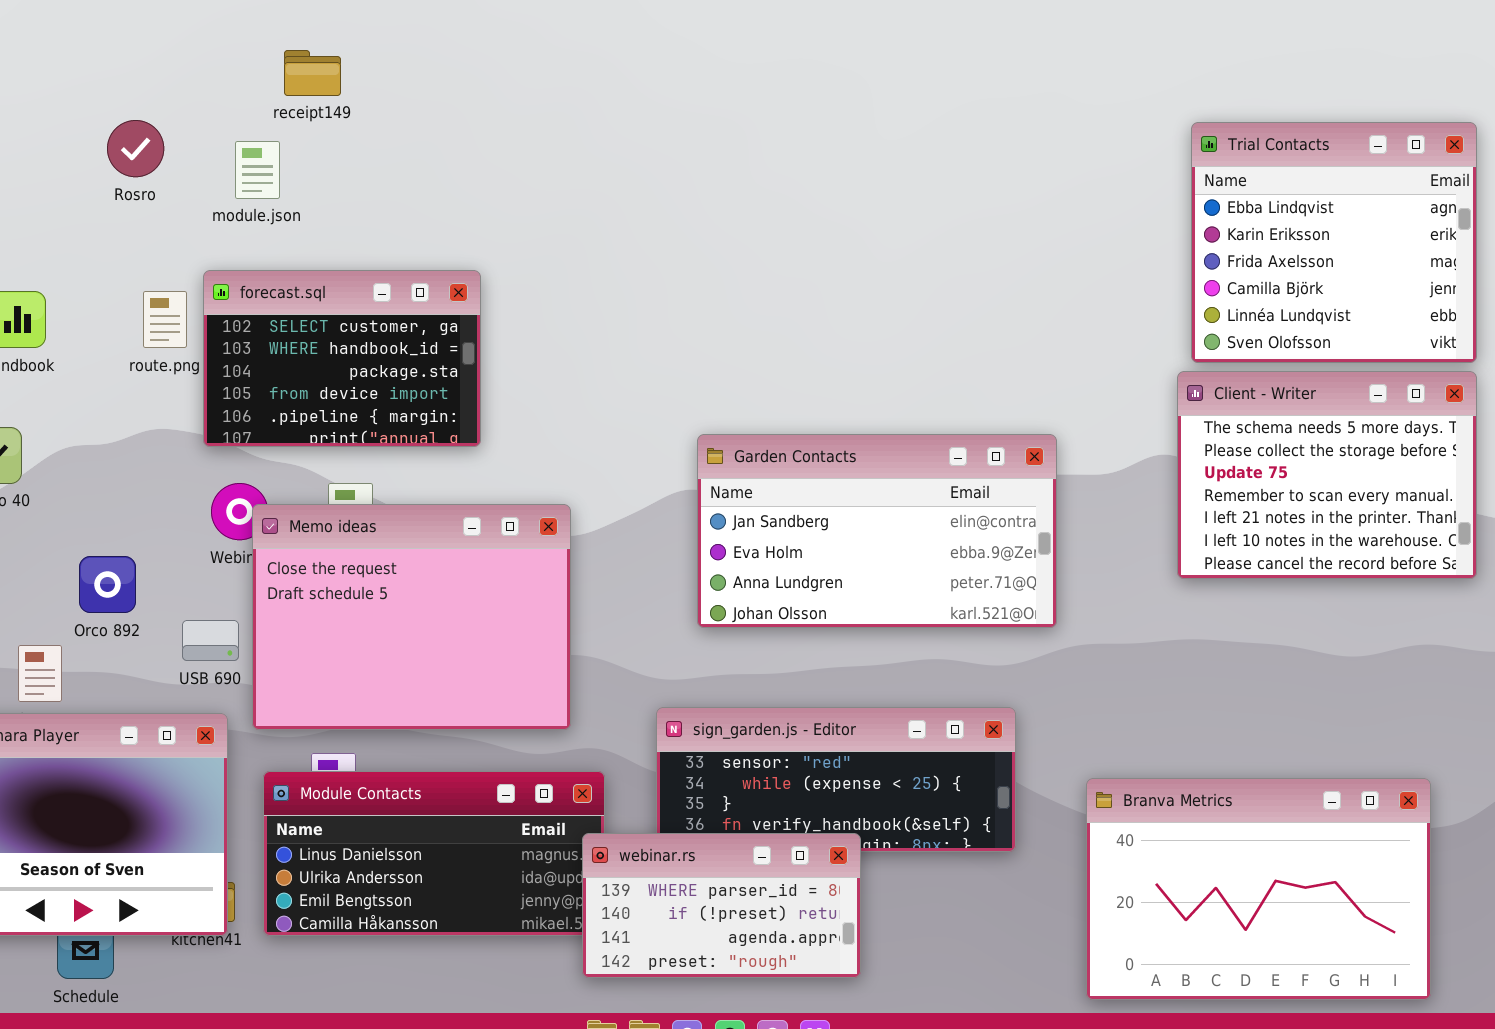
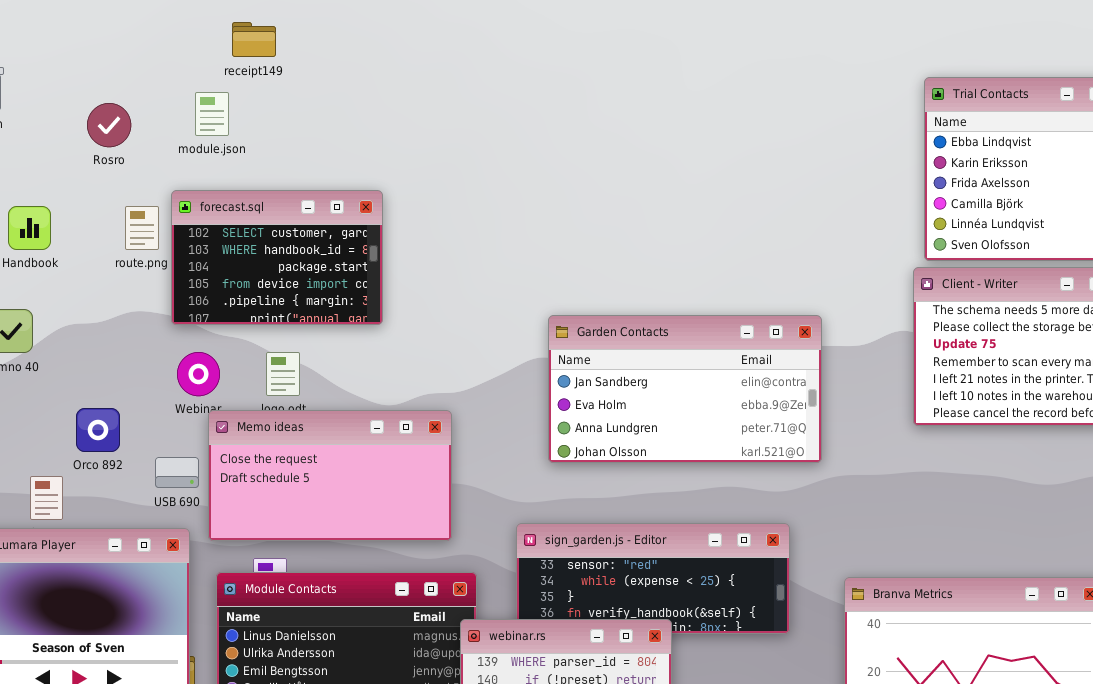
Rosro: [107,120,164,177] -> [87,103,131,147], moved
Memo ideas: [252,504,571,730] -> [208,410,452,541], resized

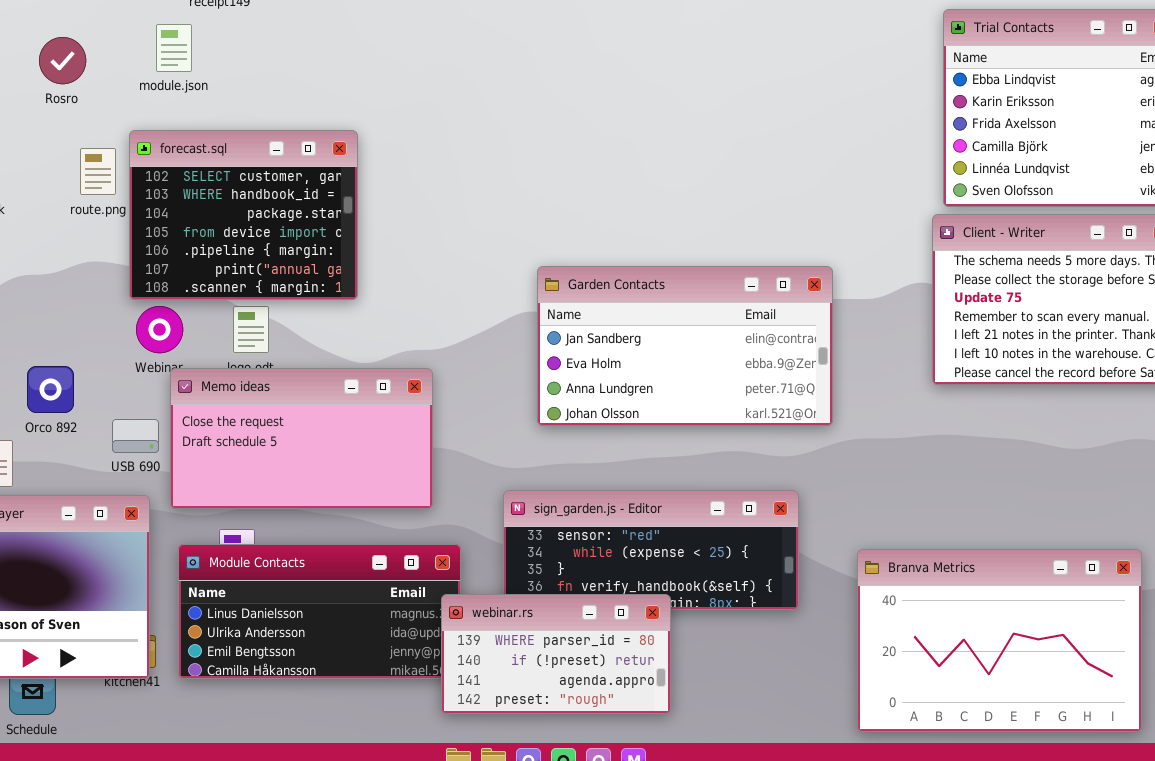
forecast.sql: [171,190,383,325] -> [129,130,358,300], resized

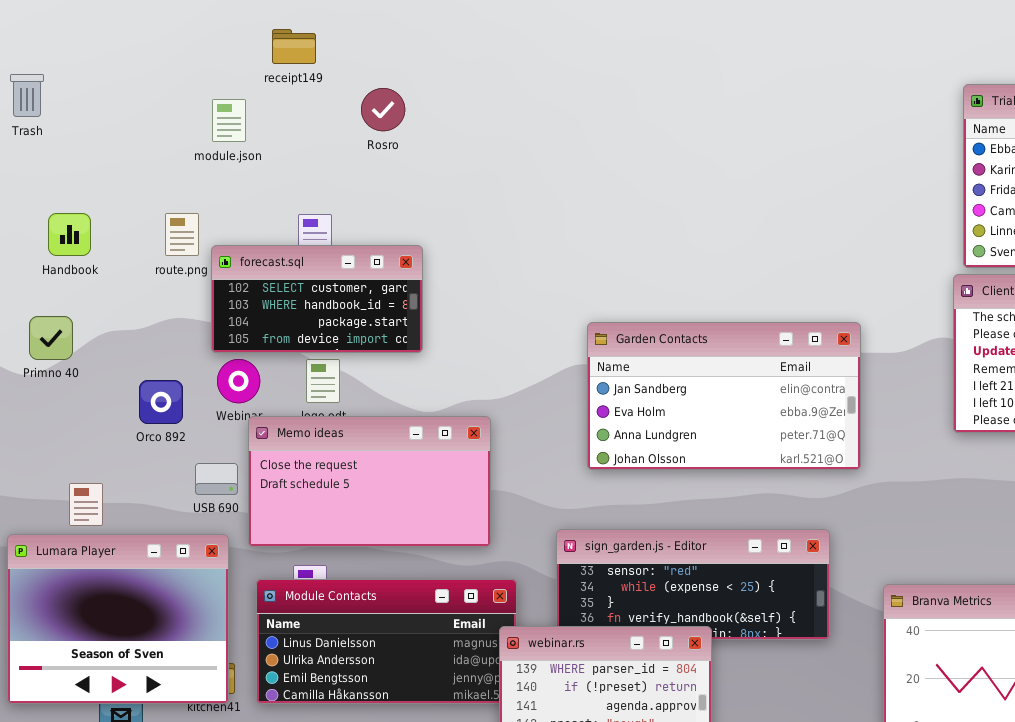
module.json: [156,24,192,72] -> [212,99,246,142], moved
Rosro: [39,37,86,84] -> [361,88,405,131], moved
forecast.sql: [129,130,358,300] -> [211,245,423,353], resized
Orco 892: [27,366,74,413] -> [139,380,183,424], moved

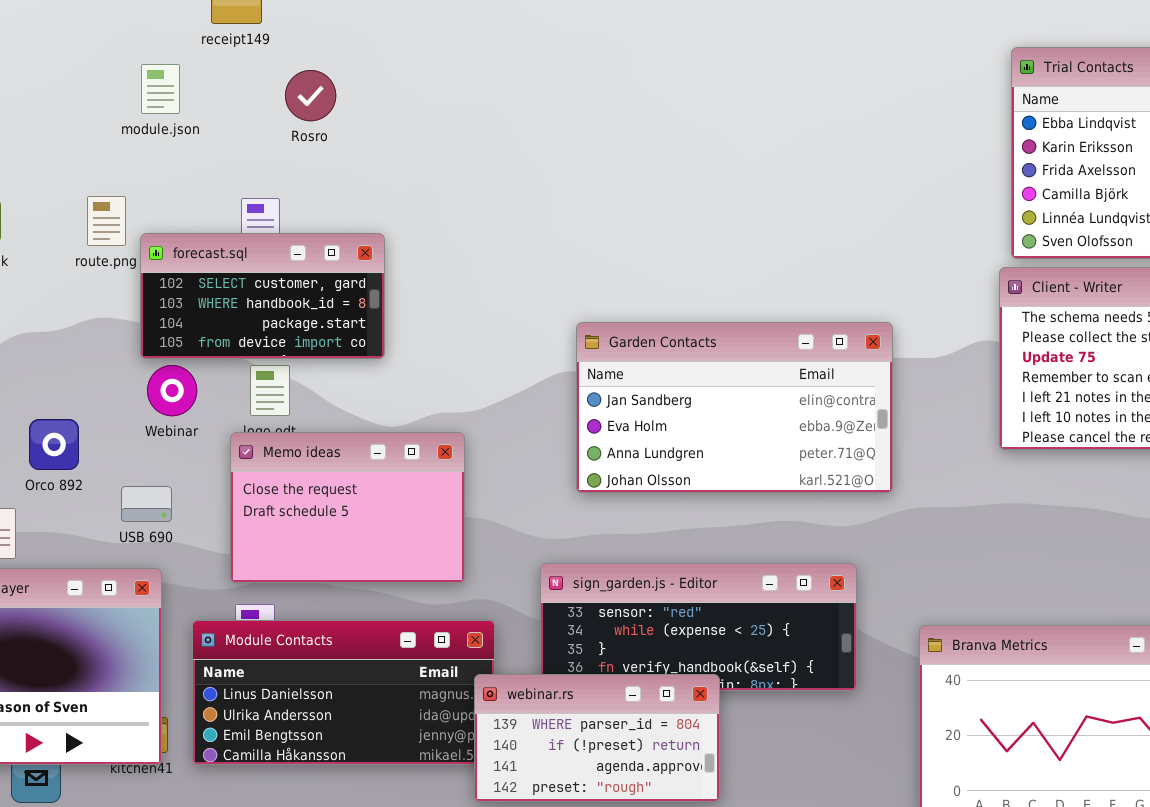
Rosro: [361,88,405,131] -> [285,70,336,121], moved
Orco 892: [139,380,183,424] -> [29,419,79,470], moved
Memo ideas: [248,416,491,547] -> [230,432,465,583], resized

